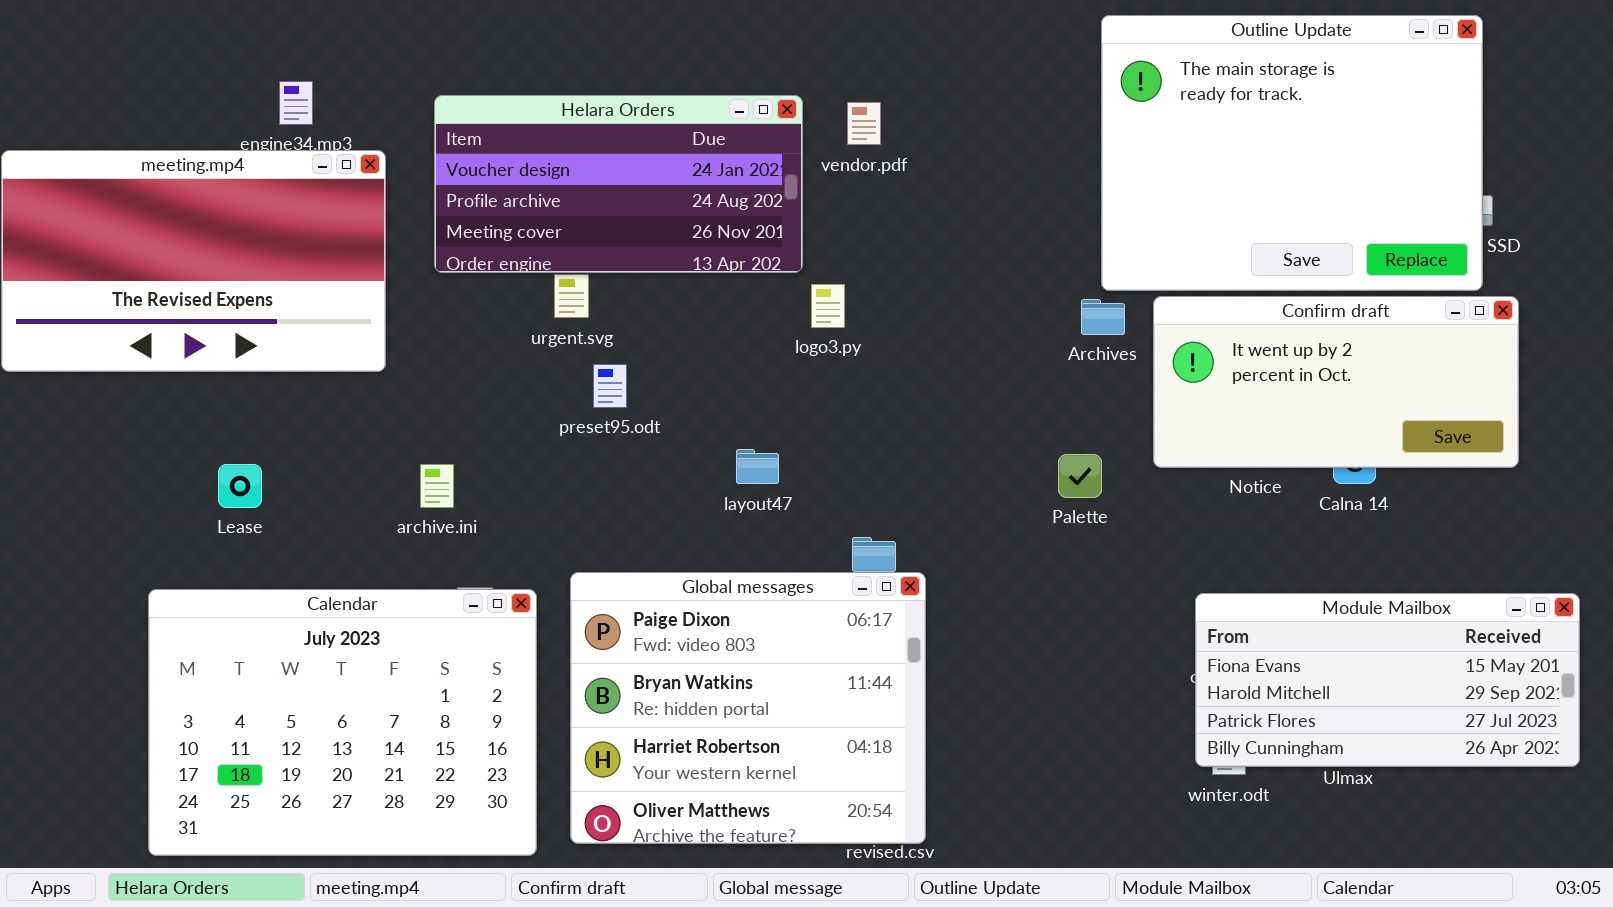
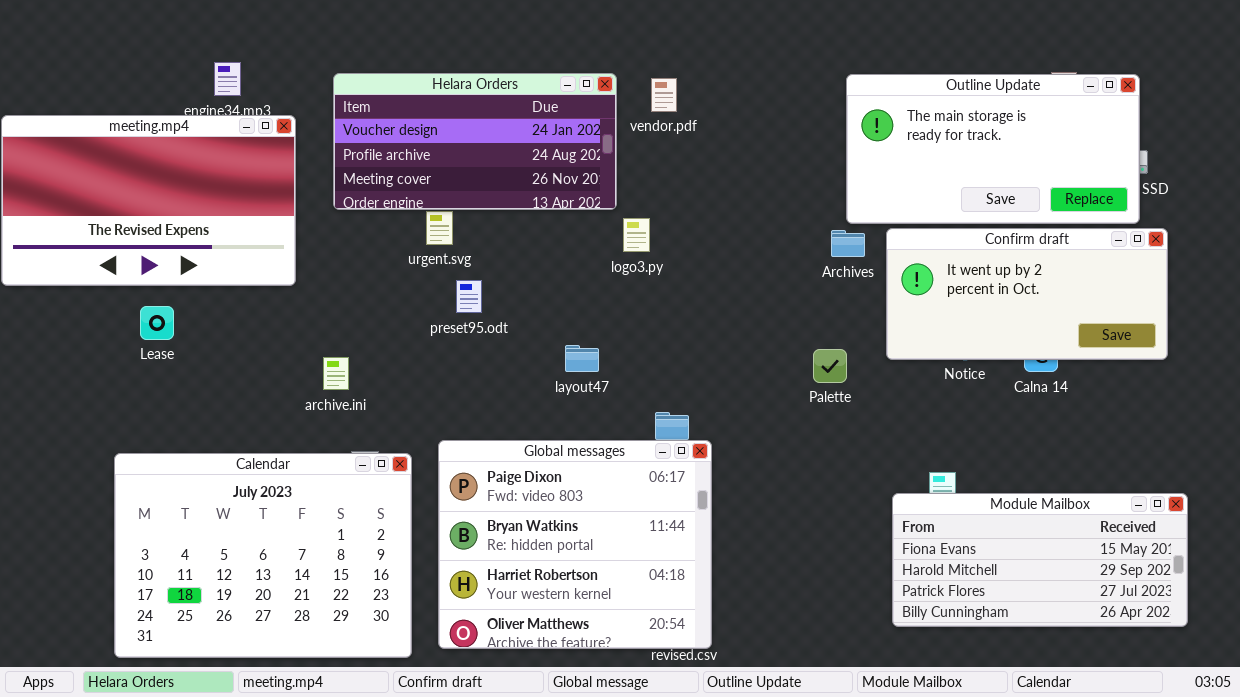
Outline Update: [1101,15,1483,291] -> [846,74,1140,224], resized
Lease: [218,464,262,508] -> [140,306,174,340], moved
Module Mailbox: [1195,593,1580,767] -> [892,493,1188,627], moved

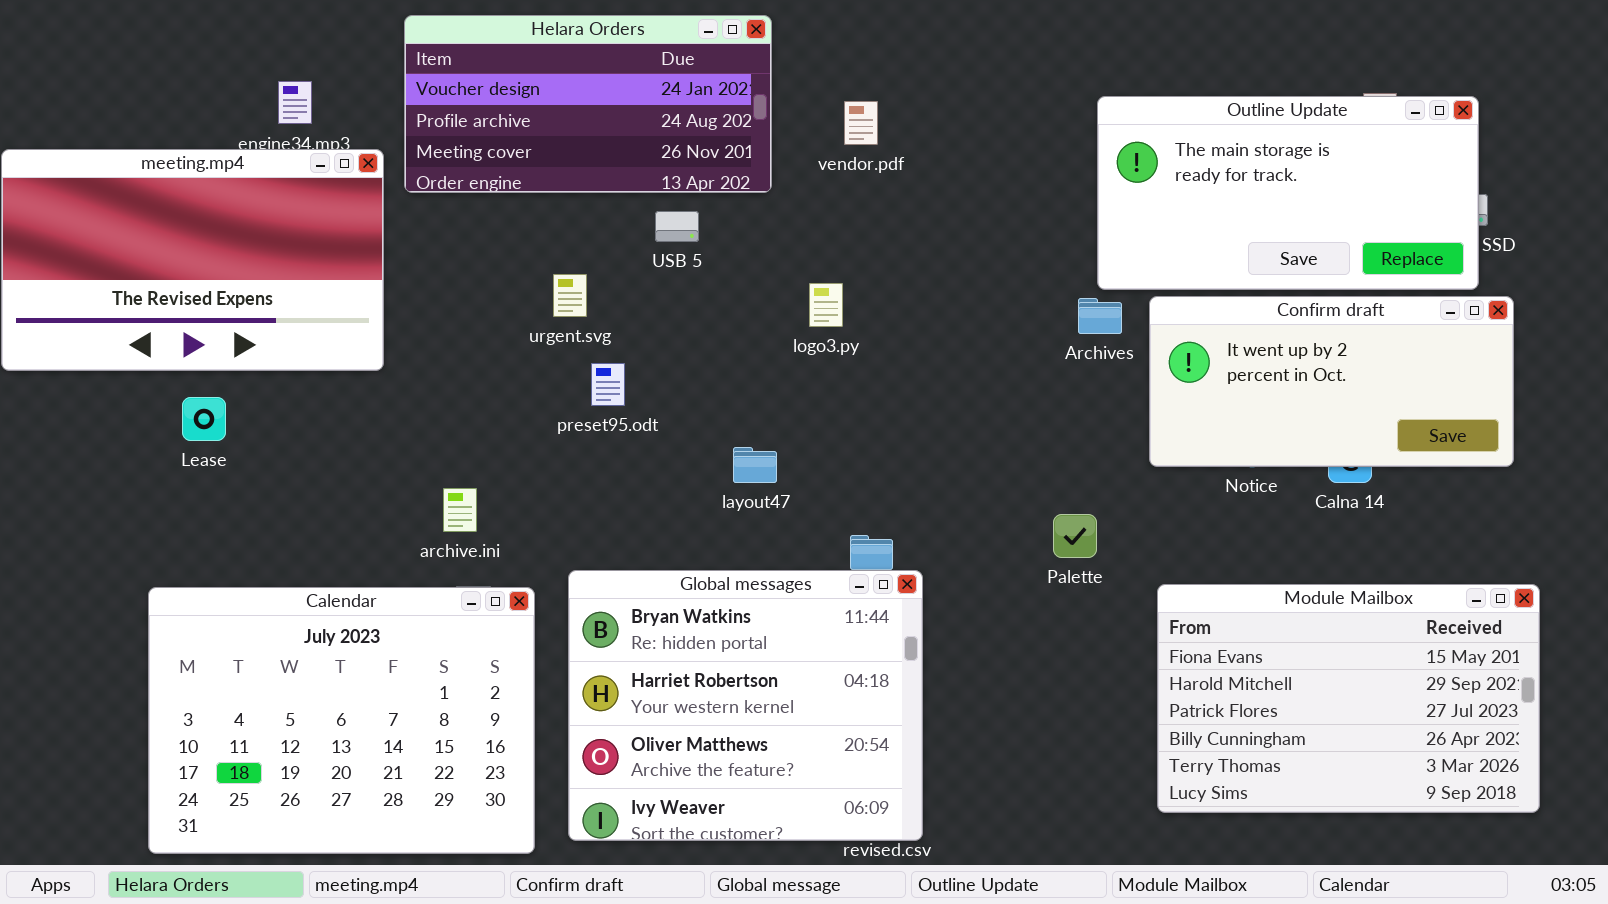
Helara Orders: [333,73,617,210] -> [404,15,772,193], moved
Palette: [813,349,847,383] -> [1053,514,1097,558], moved
archive.ini: [323,357,349,390] -> [443,488,477,532], moved
Global messages: [438,440,712,649] -> [568,570,923,841], scrolled down 1 row
Module Mailbox: [892,493,1188,627] -> [1157,584,1540,813], resized

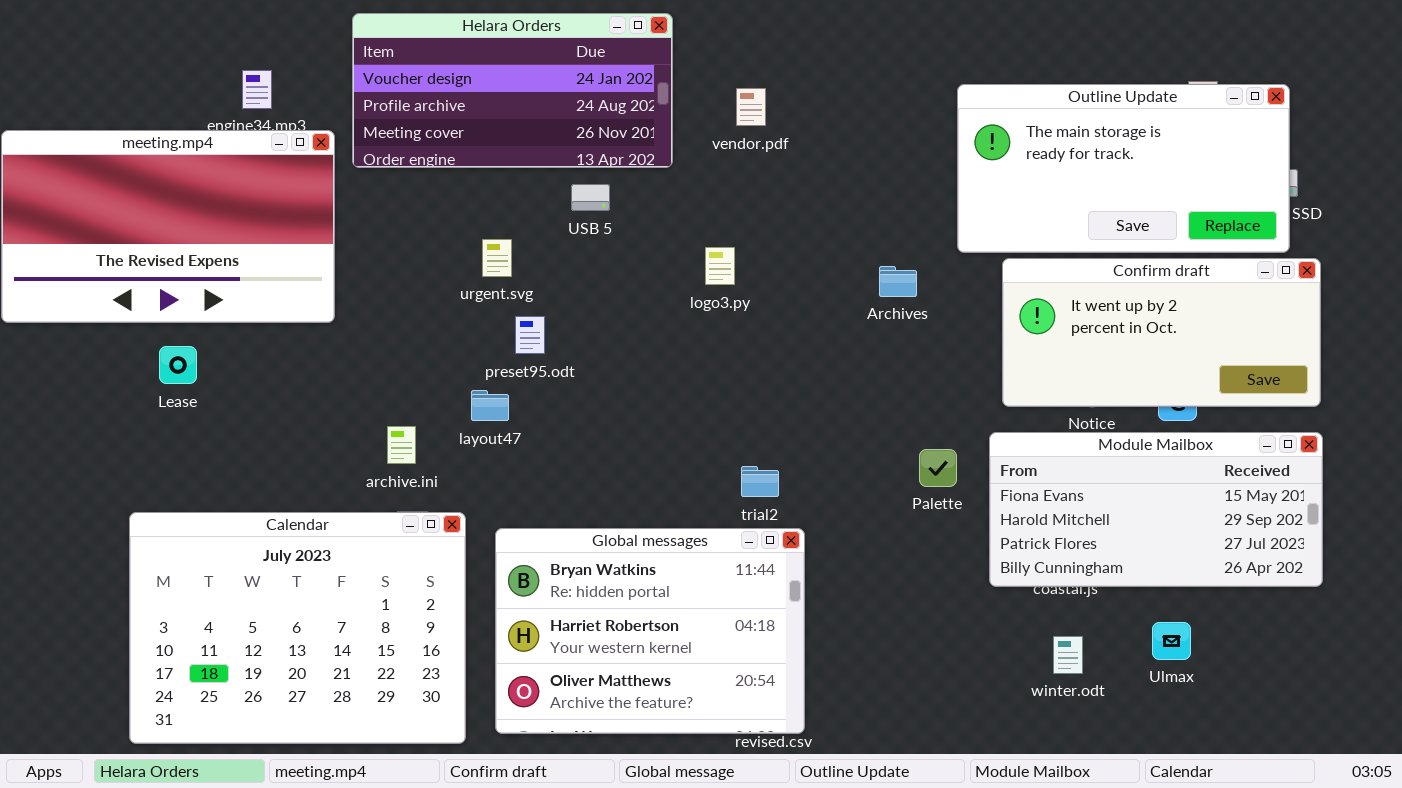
Archives: [1078,298,1122,334] -> [879,266,917,297], moved
layout47: [733,447,777,483] -> [471,390,509,421], moved
Global messages: [568,570,923,841] -> [495,528,805,734], resized
Module Mailbox: [1157,584,1540,813] -> [989,432,1323,587], moved, resized

